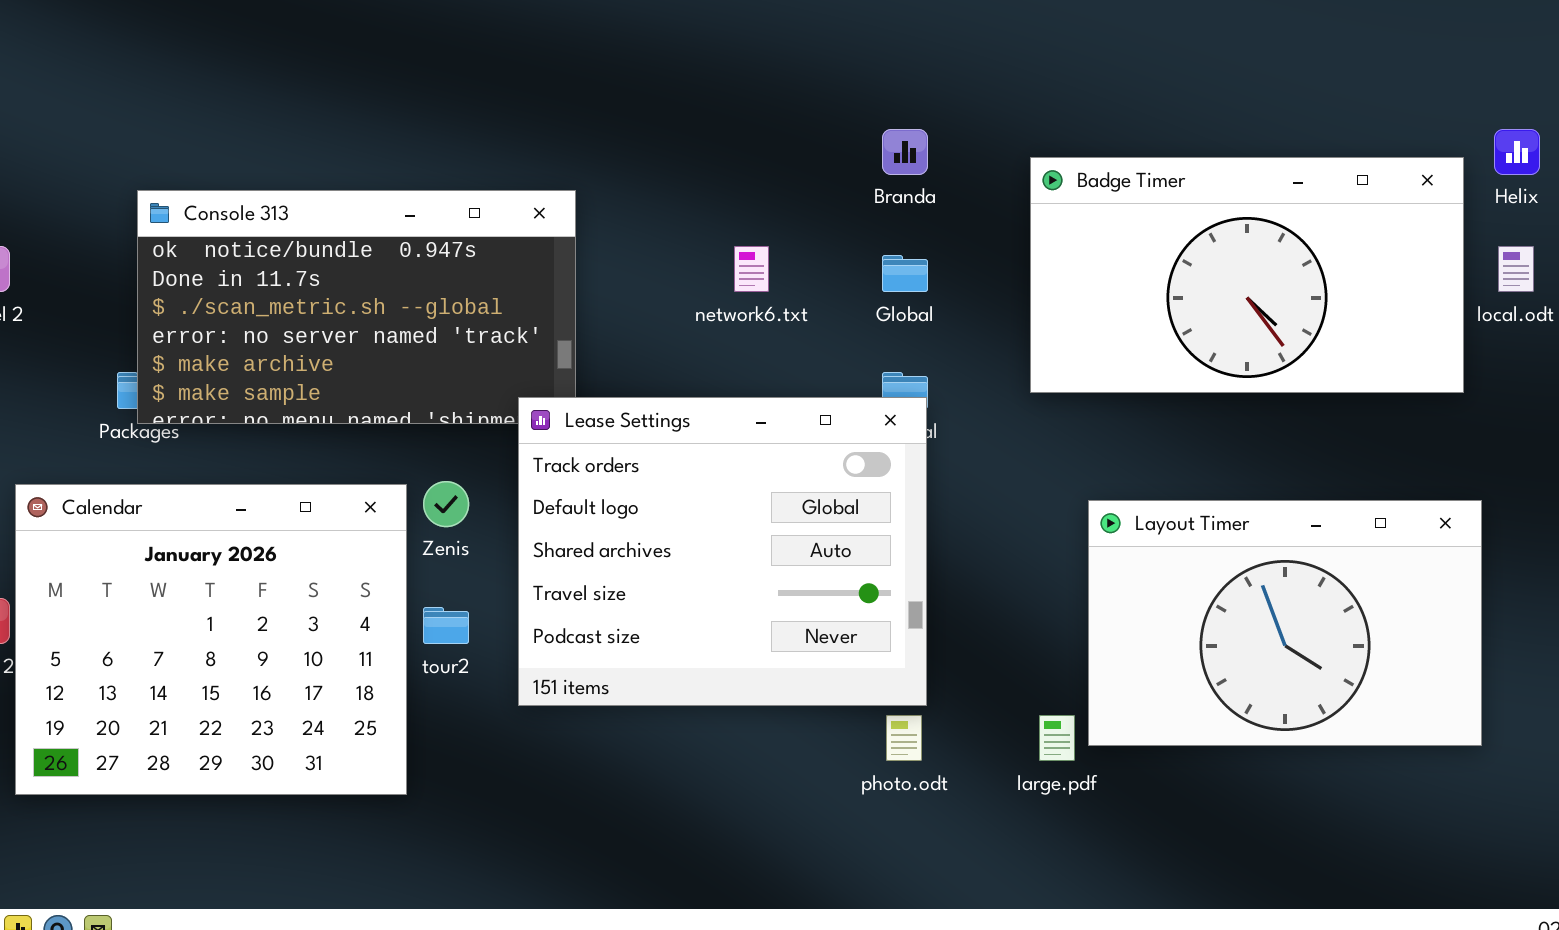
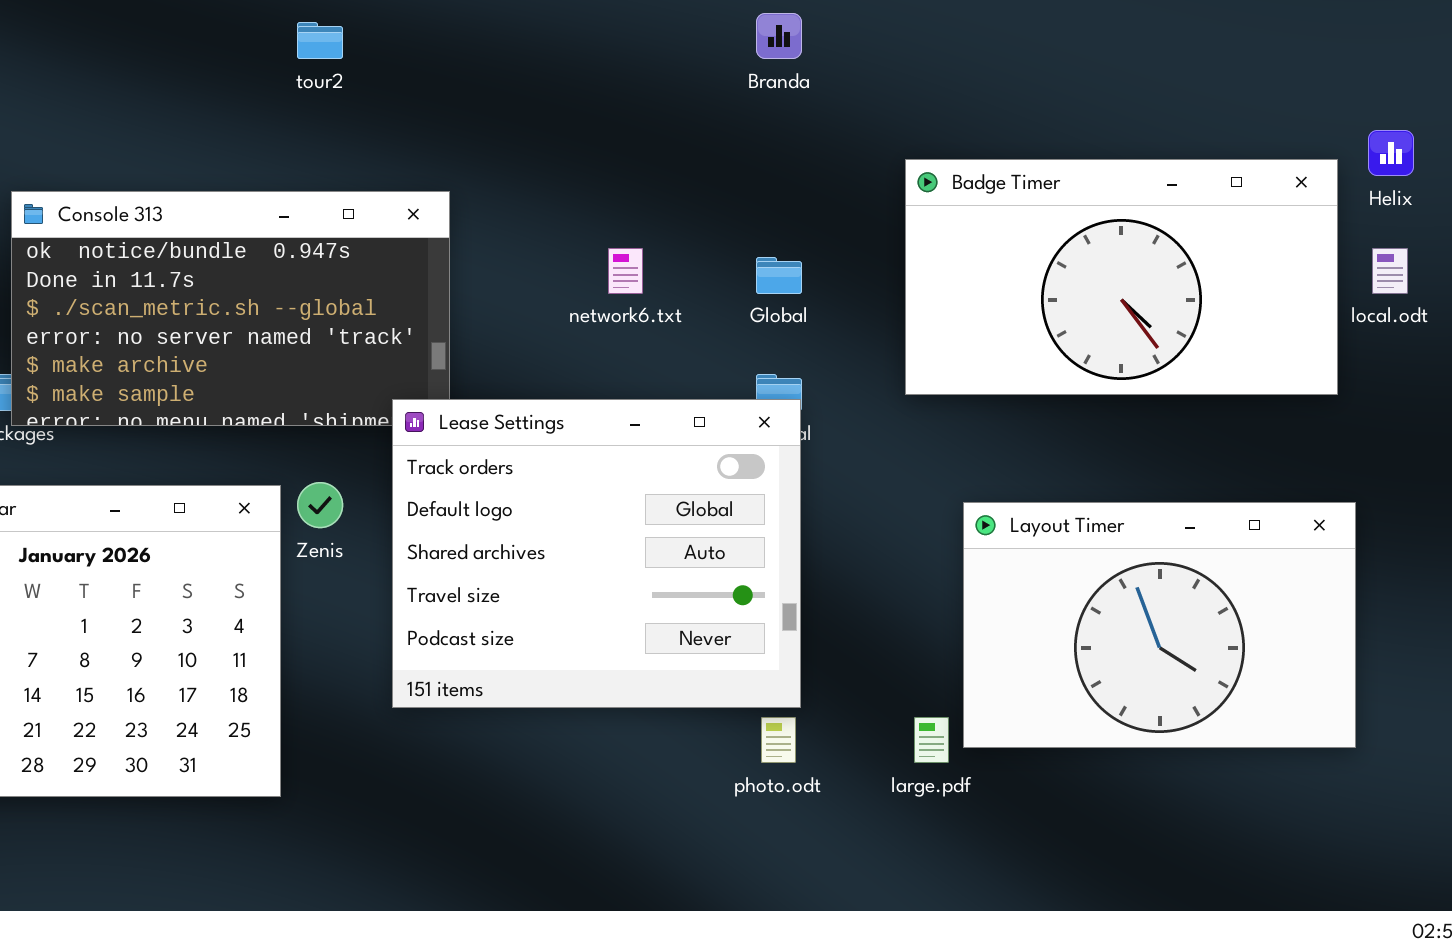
Branda: [882,129,928,175] -> [756,13,802,59], moved
tour2: [423,607,469,644] -> [297,22,343,59], moved

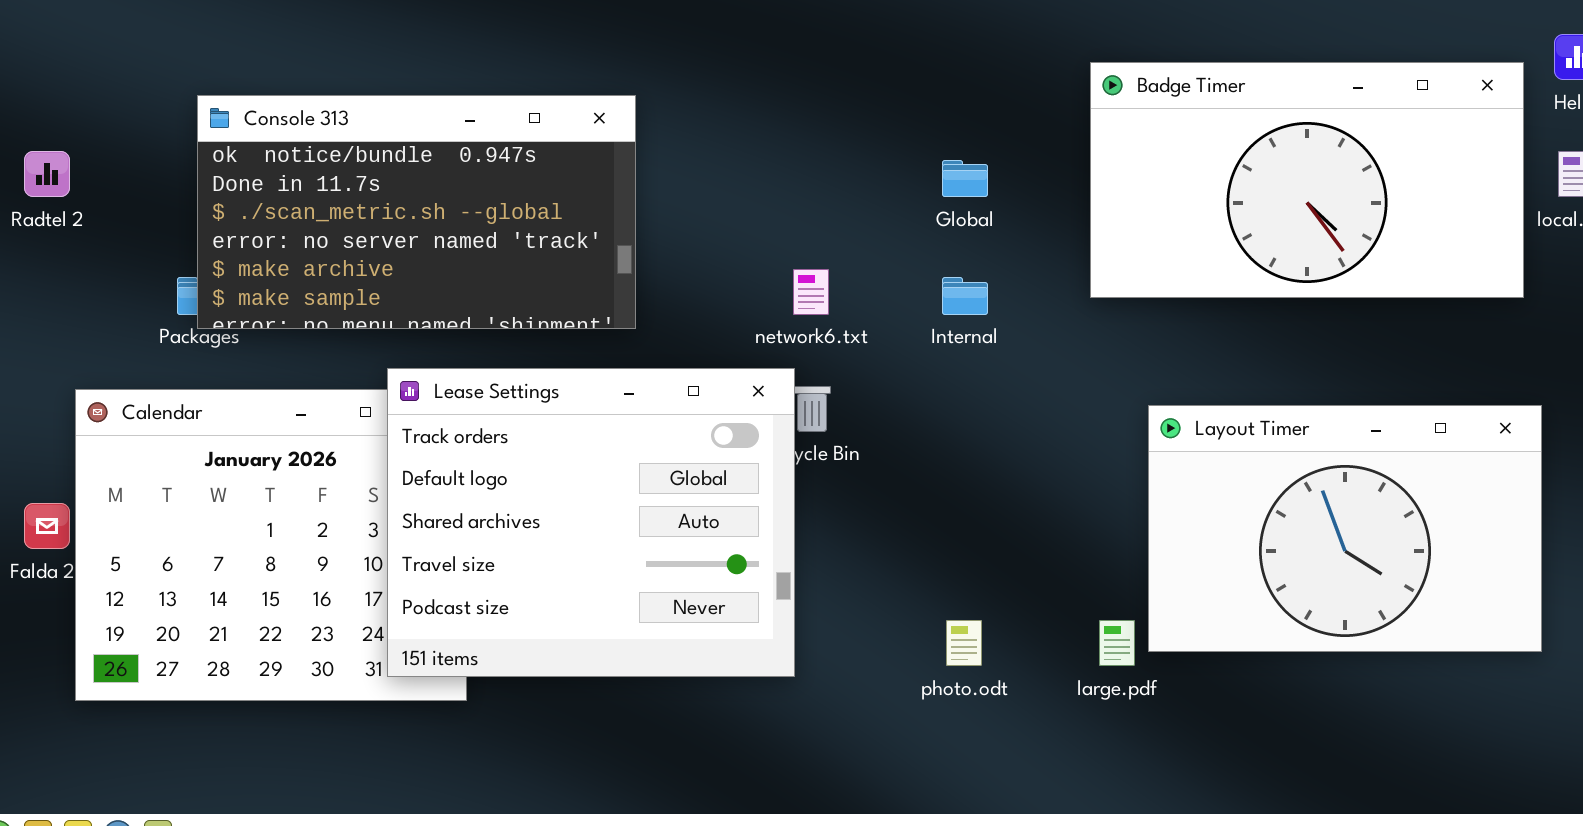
network6.txt: [608,248,643,294] -> [793,269,829,315], moved
Lease Settings: [392,399,801,708] -> [387,368,795,677], moved

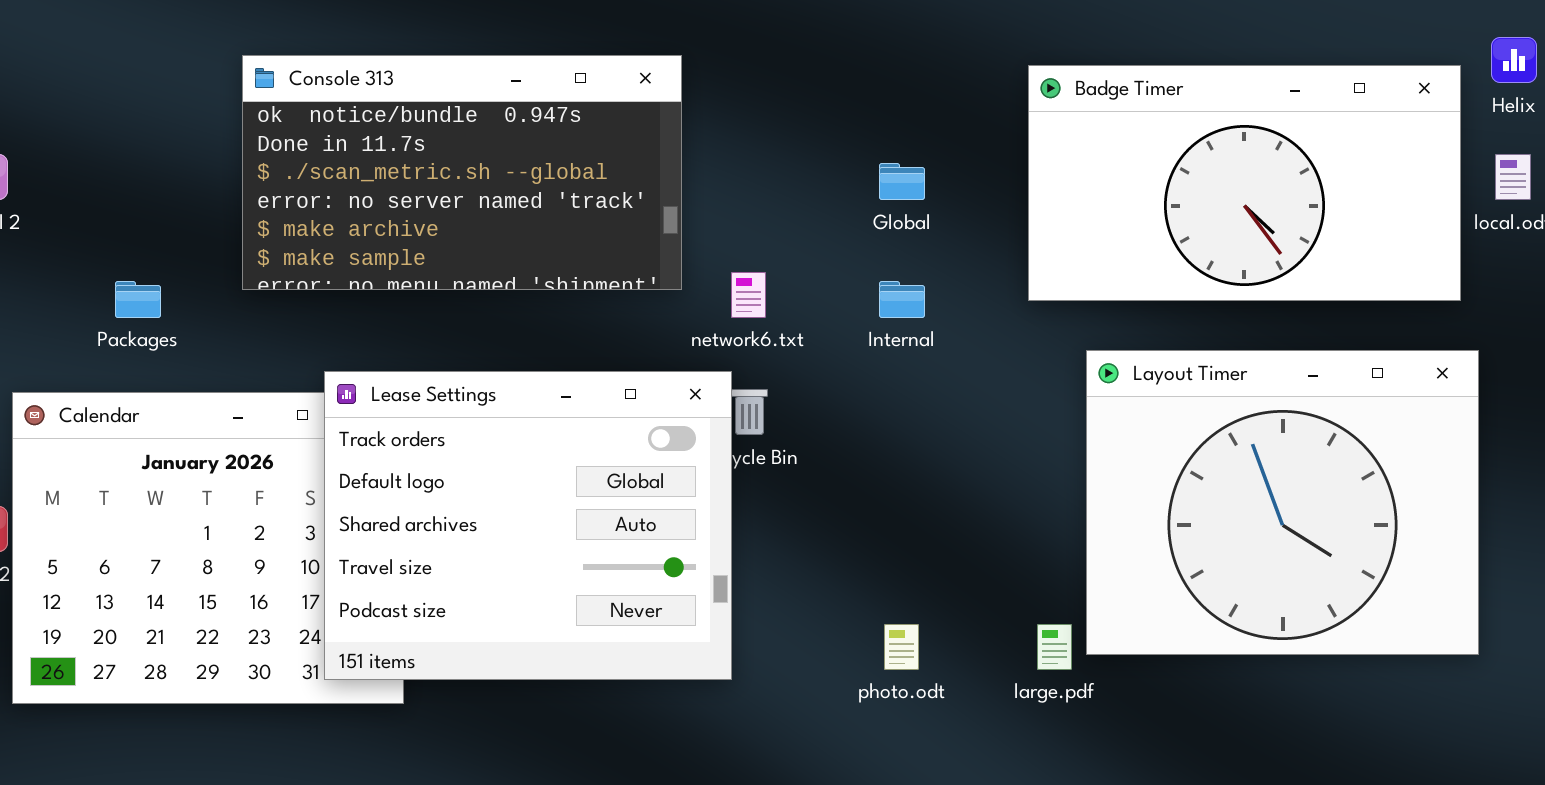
Console 313: [197,95,636,329] -> [242,55,682,290], moved
Layout Timer: [1148,405,1542,652] -> [1086,350,1479,655], resized

